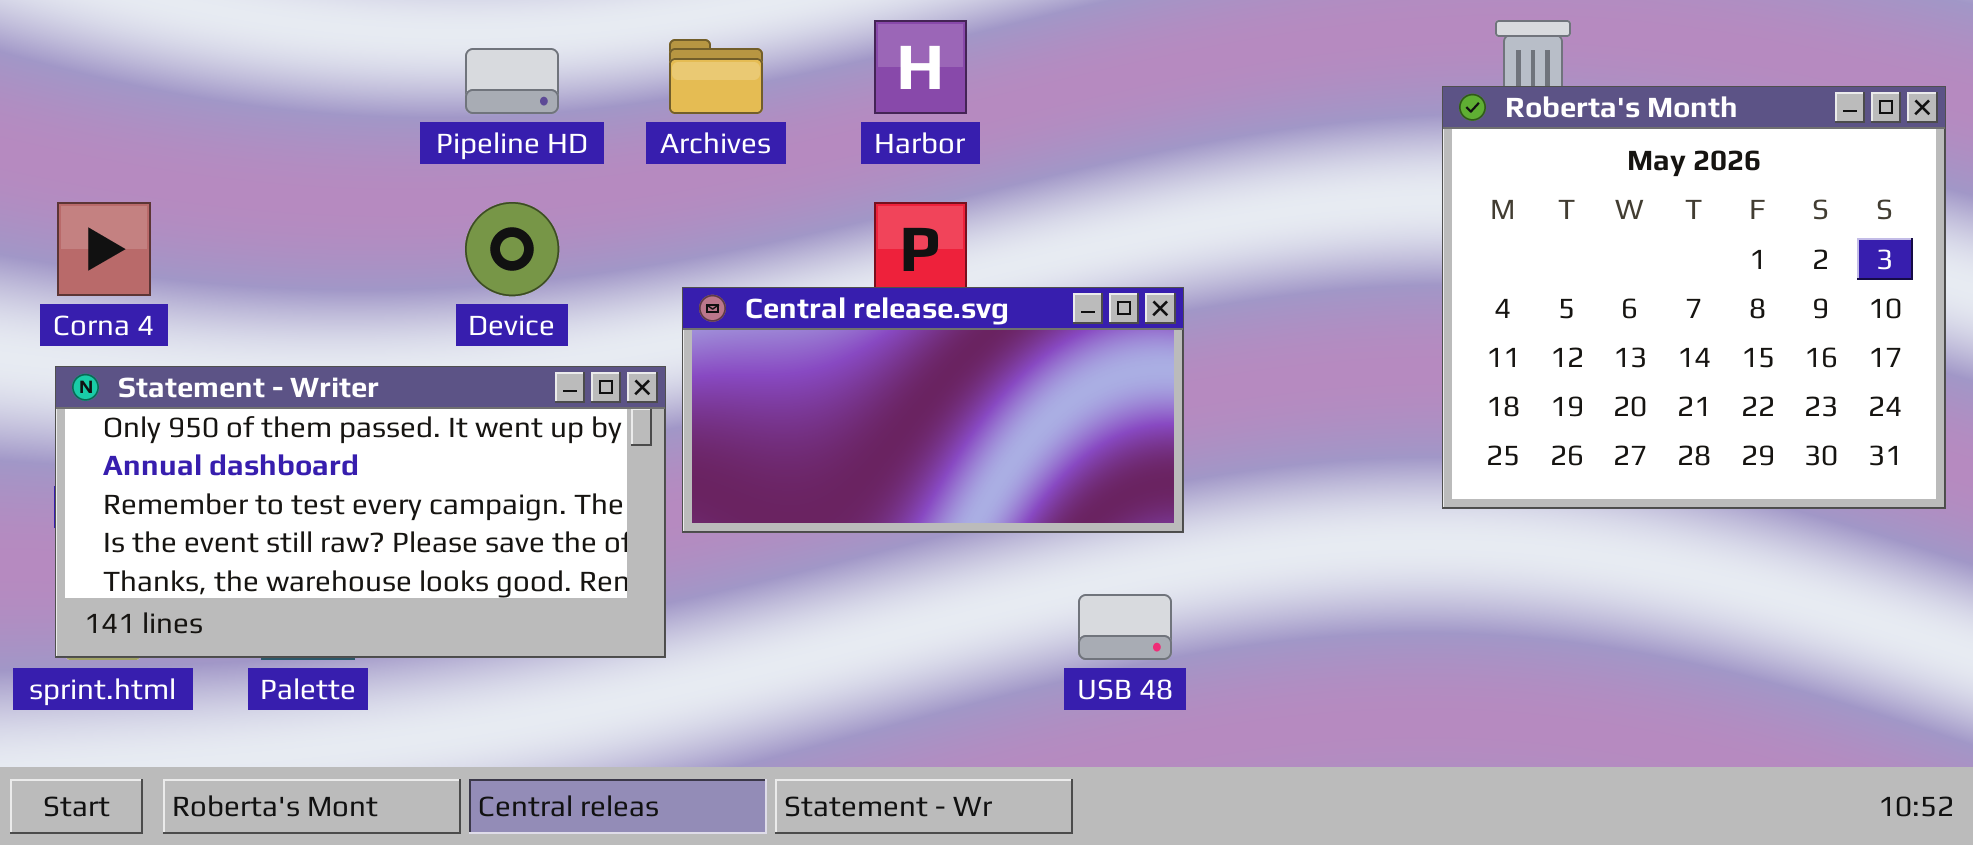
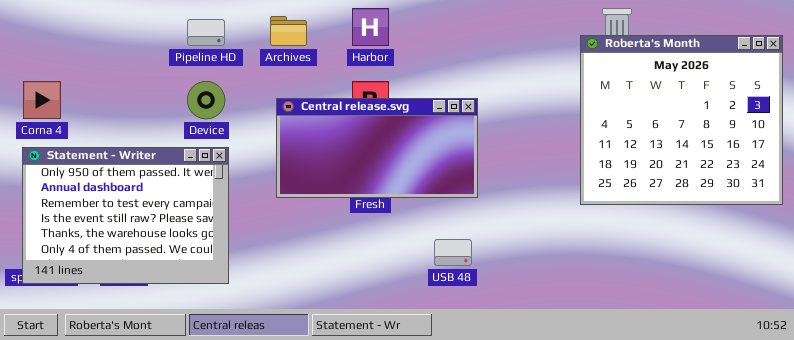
Central release.svg: [682,287,1184,533] -> [276,98,478,198], moved
Statement - Writer: [55,366,666,658] -> [22,147,229,284], resized

